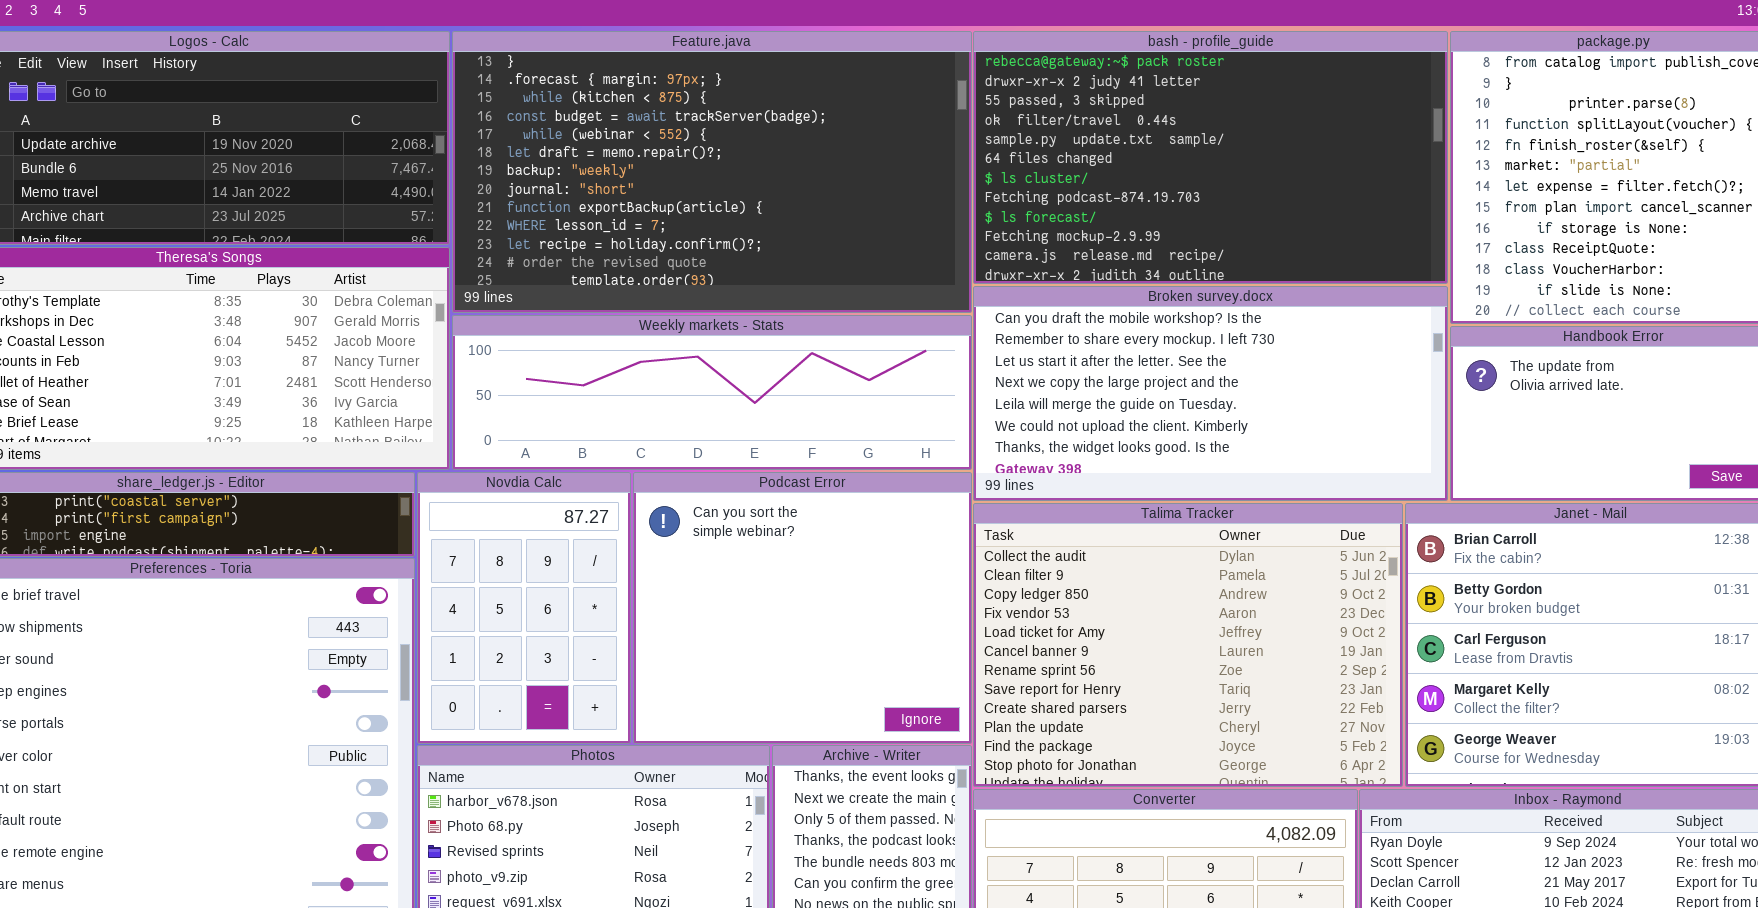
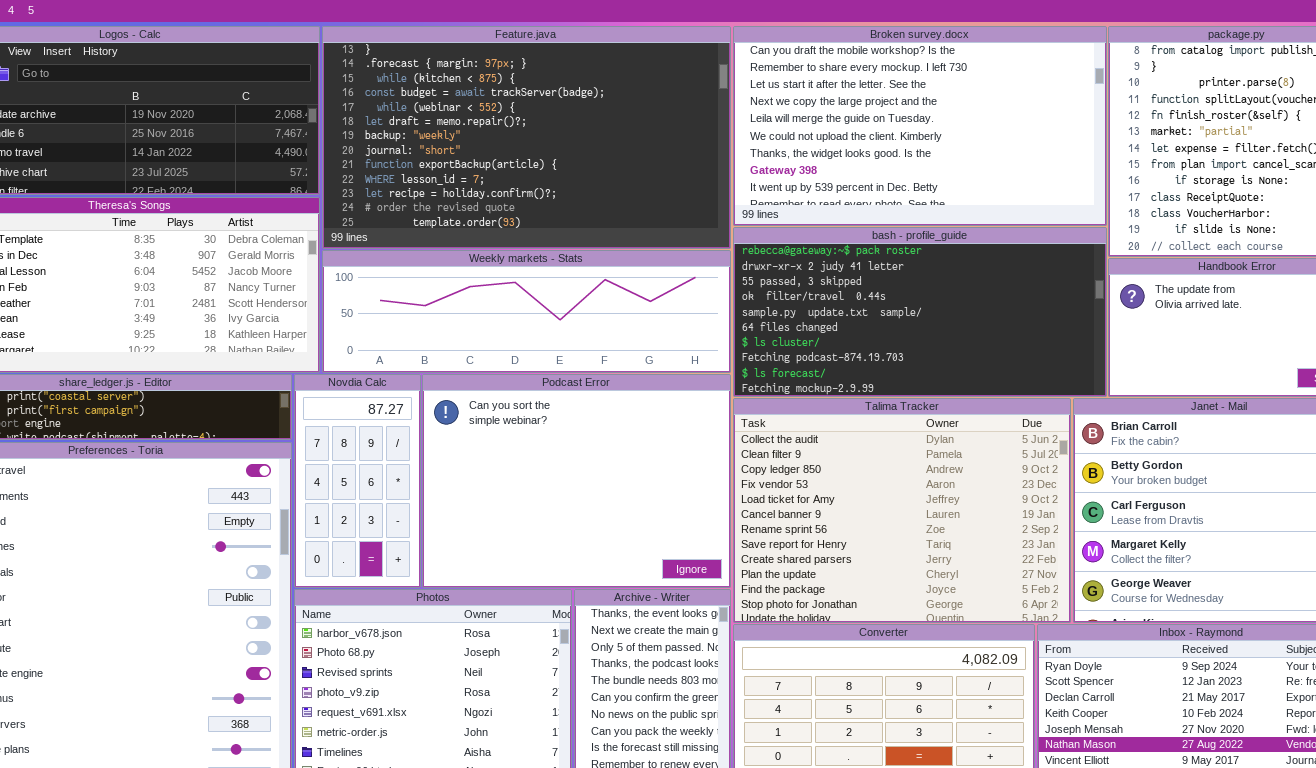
bash - profile_guide: [973,31,1448,284] -> [733,227,1107,397], moved, resized
Broken survey.docx: [973,286,1448,501] -> [733,26,1107,226], moved, resized
Novdia Calc: [417,472,631,744] -> [294,374,421,588], resized
Podcast Error: [633,472,972,744] -> [422,374,731,588], resized

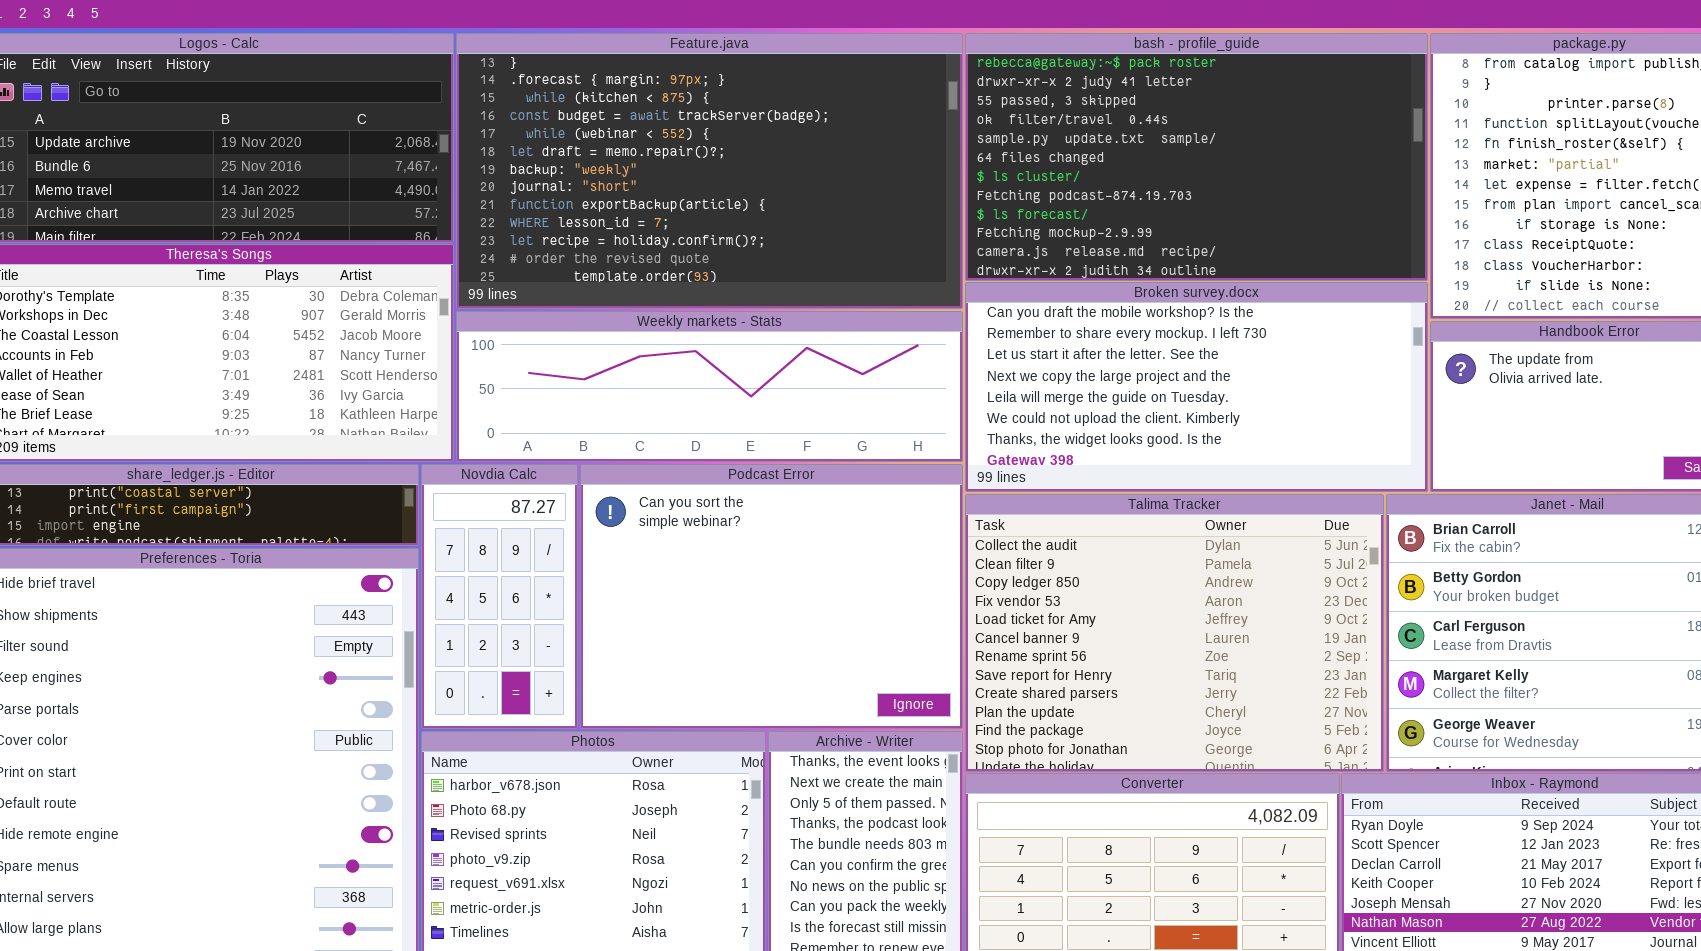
Broken survey.docx: [733,26,1107,226] -> [965,282,1428,492], moved, resized
bash - profile_guide: [733,227,1107,397] -> [965,33,1428,281], moved, resized

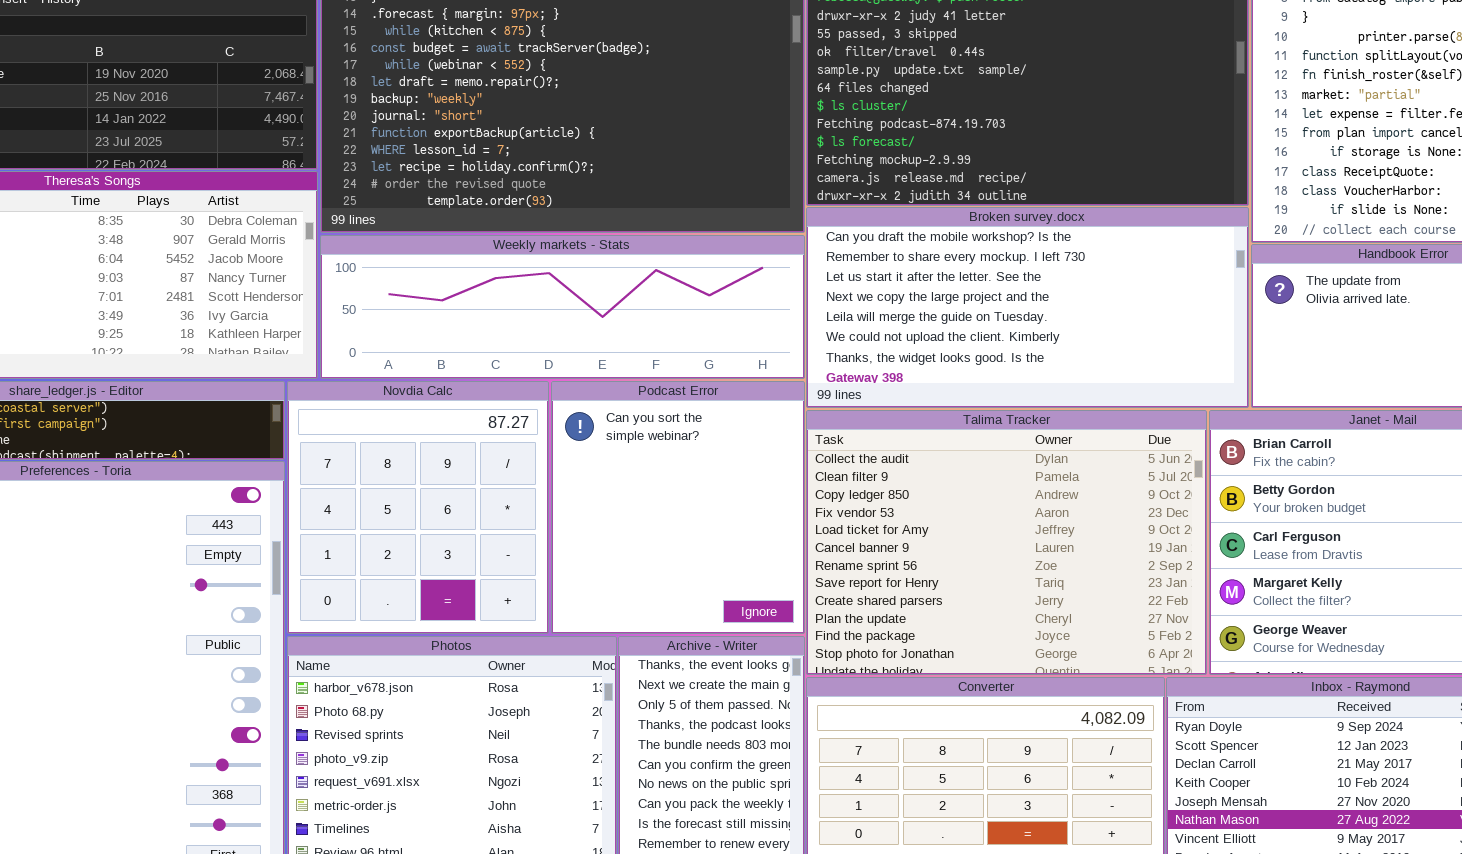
Novdia Calc: [421,464,578,729] -> [287,381,549,634], resized
Podcast Error: [580,464,963,729] -> [551,381,805,634], resized

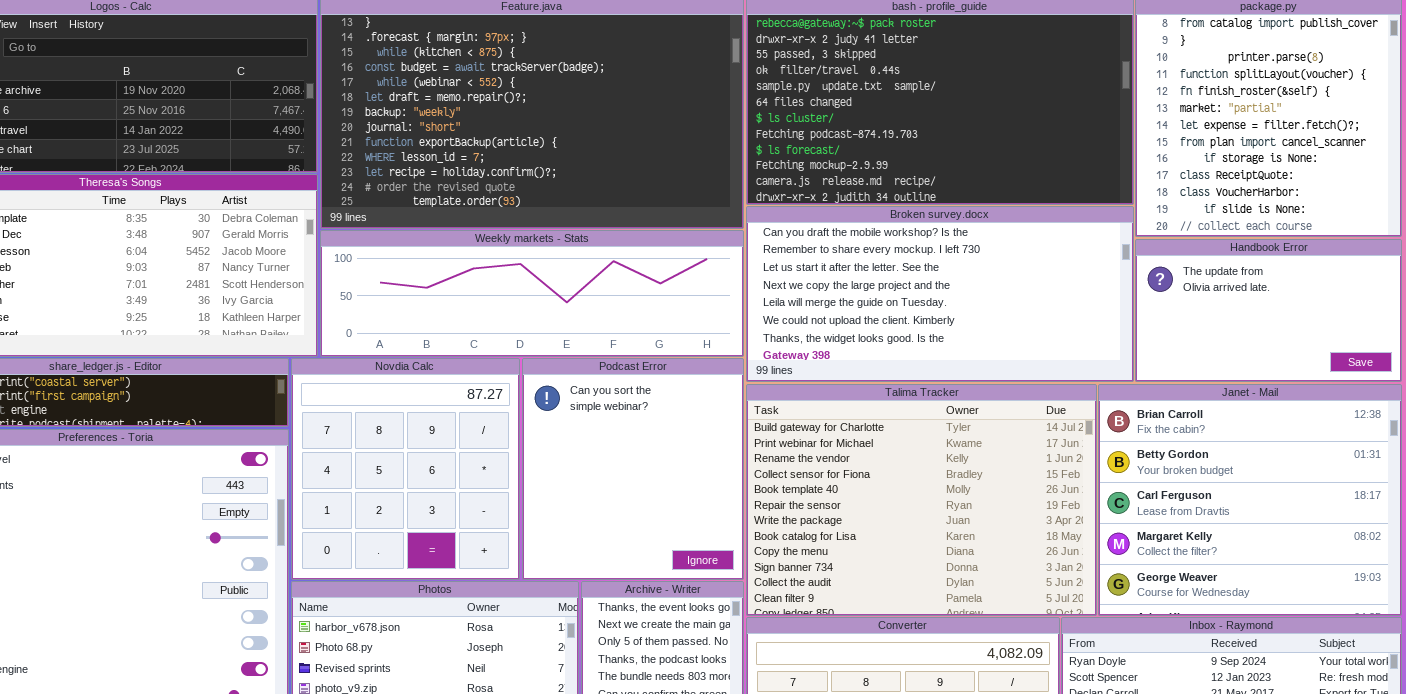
Talima Tracker: [806,410,1207,675] -> [746,384,1097,616], scrolled up 10 rows

